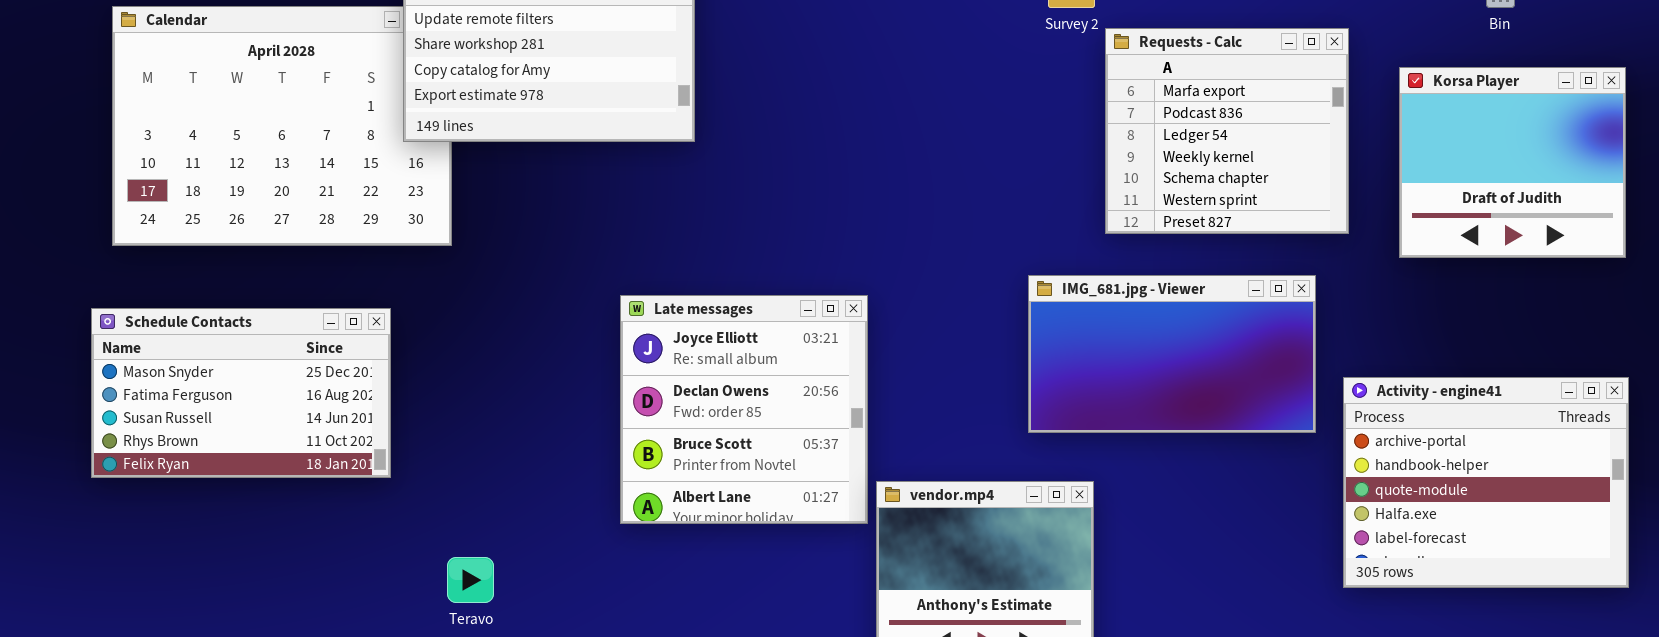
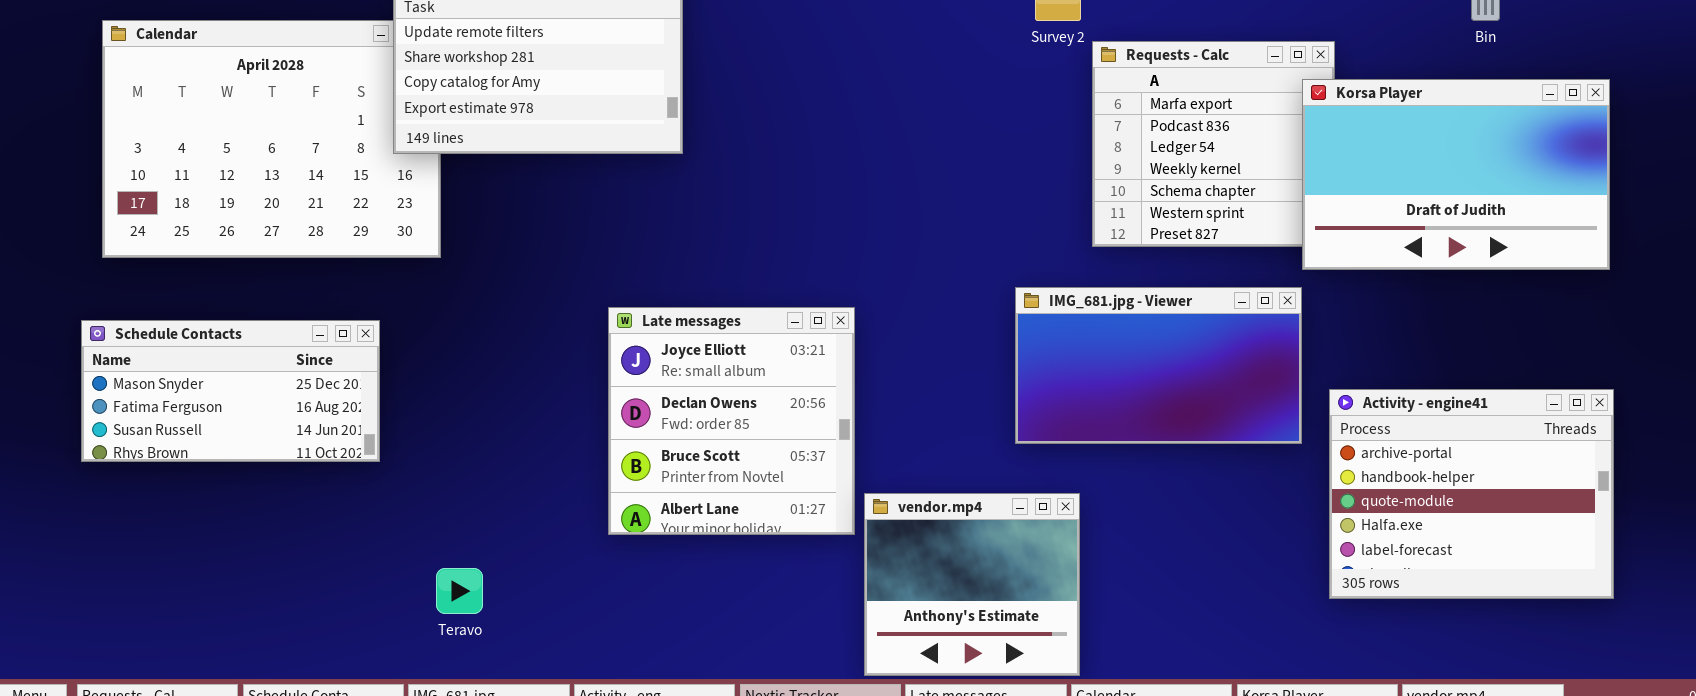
Korsa Player: [1399,67,1626,258] -> [1302,79,1610,270], resized
Schedule Contacts: [91,308,391,478] -> [81,320,380,462], resized

